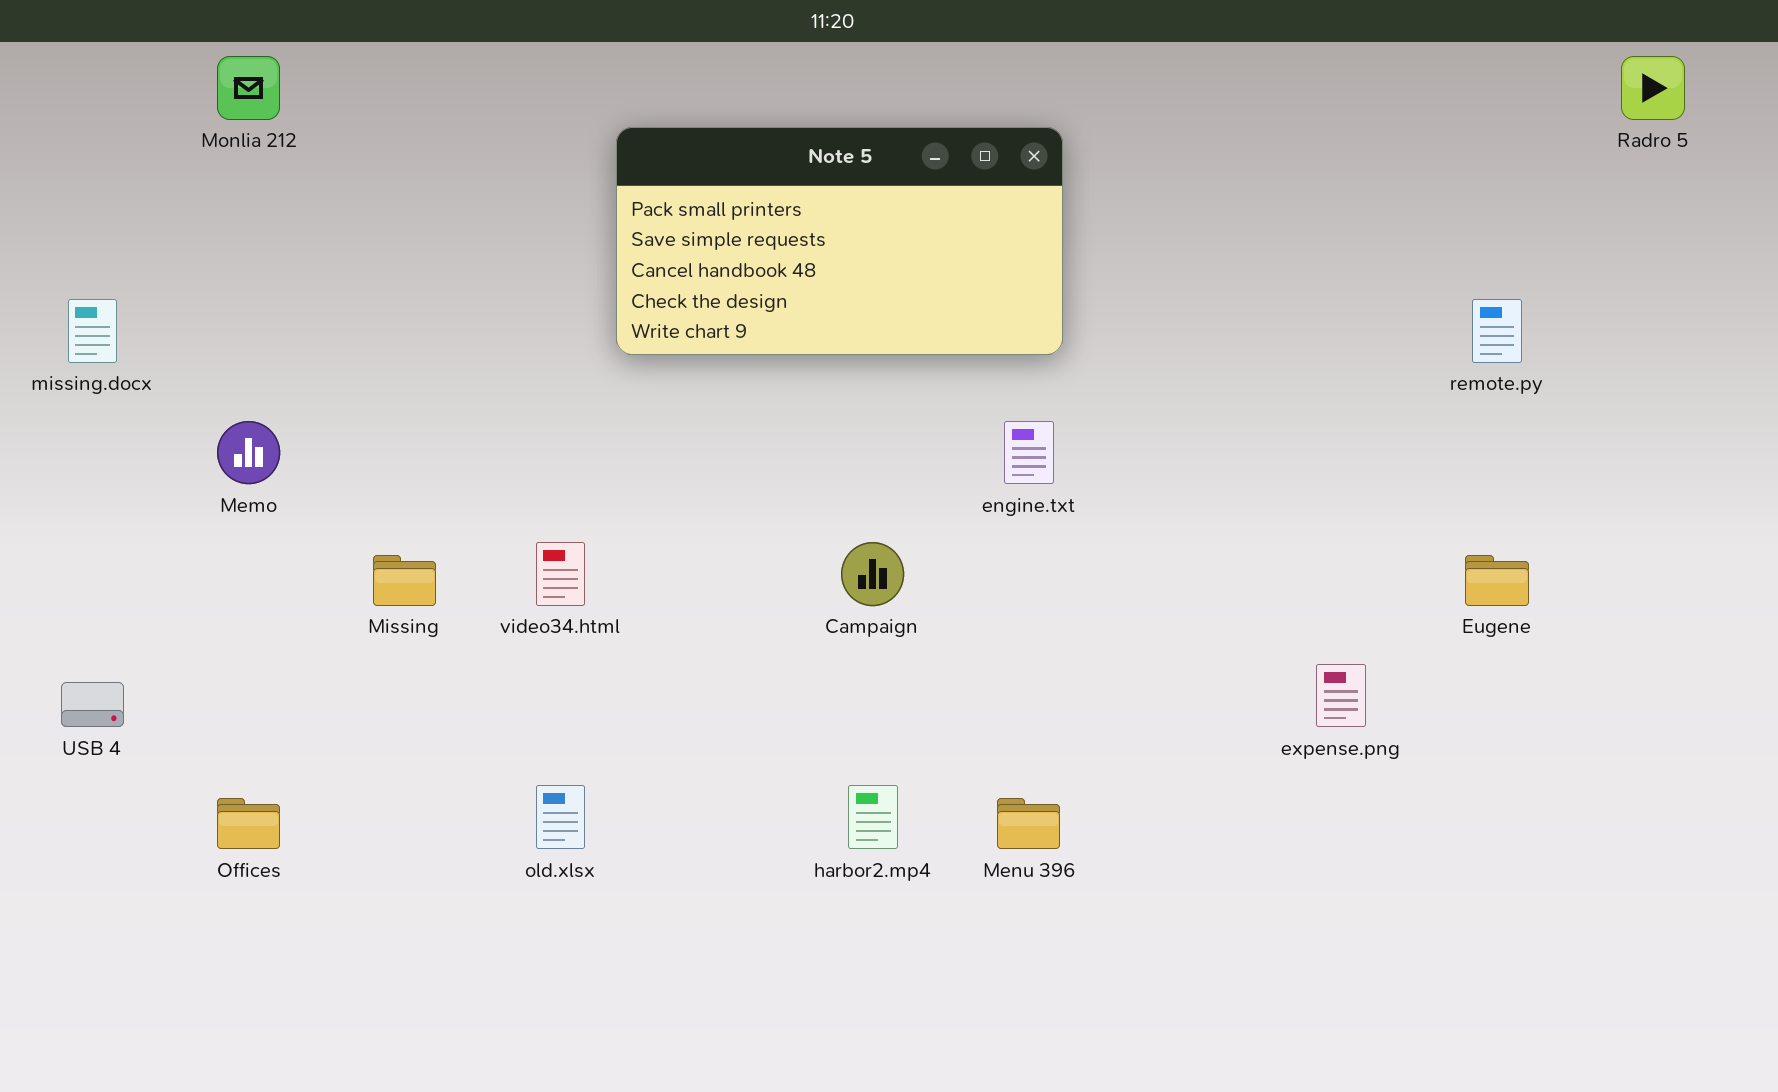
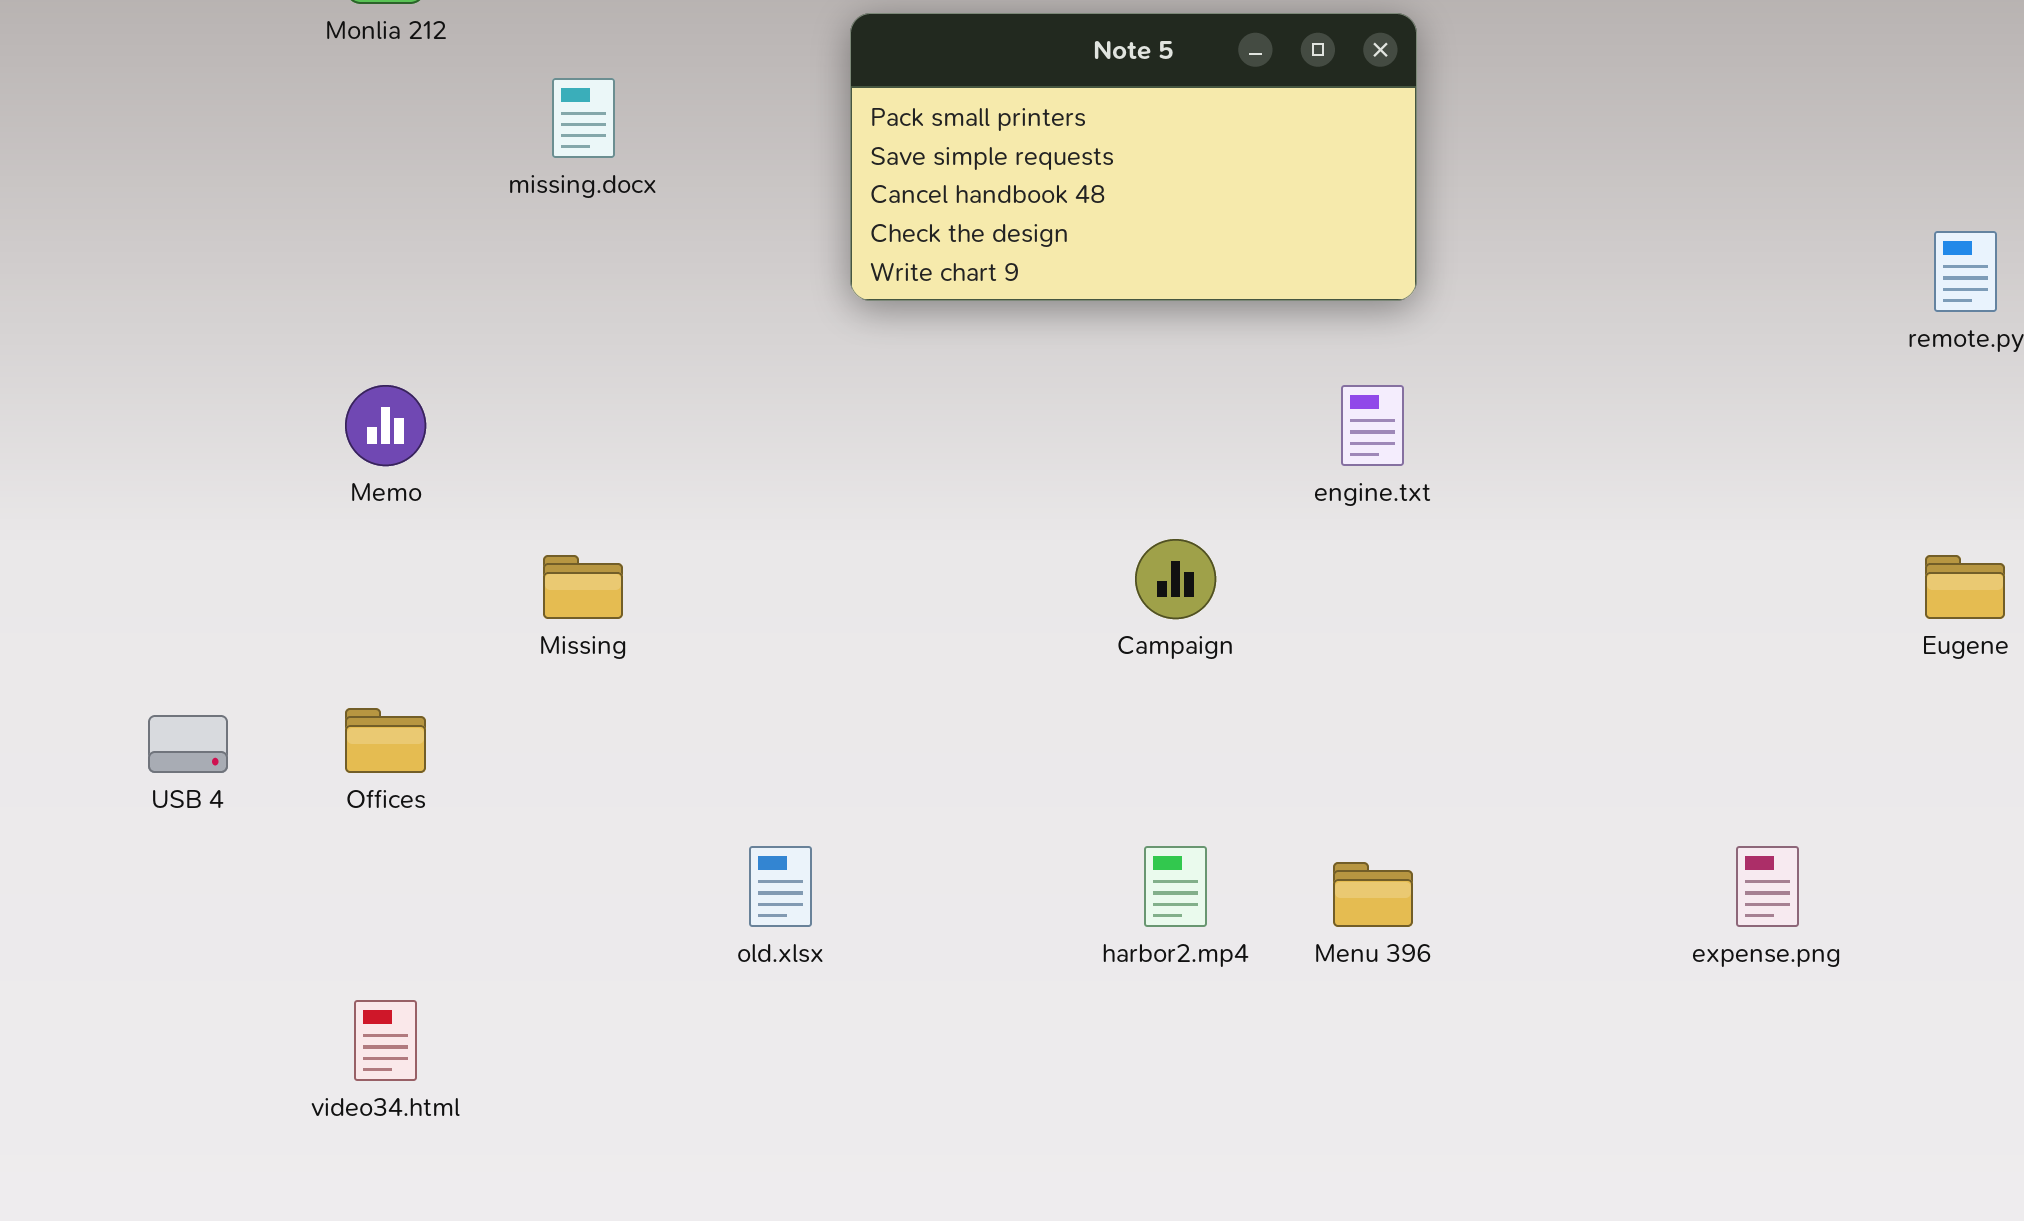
missing.docx: [68,299,117,363] -> [552,78,615,158], moved
video34.html: [536,542,585,606] -> [354,1000,417,1081], moved
expense.png: [1316,664,1366,727] -> [1736,846,1799,927], moved
Offices: [217,798,280,849] -> [345,708,426,773], moved

